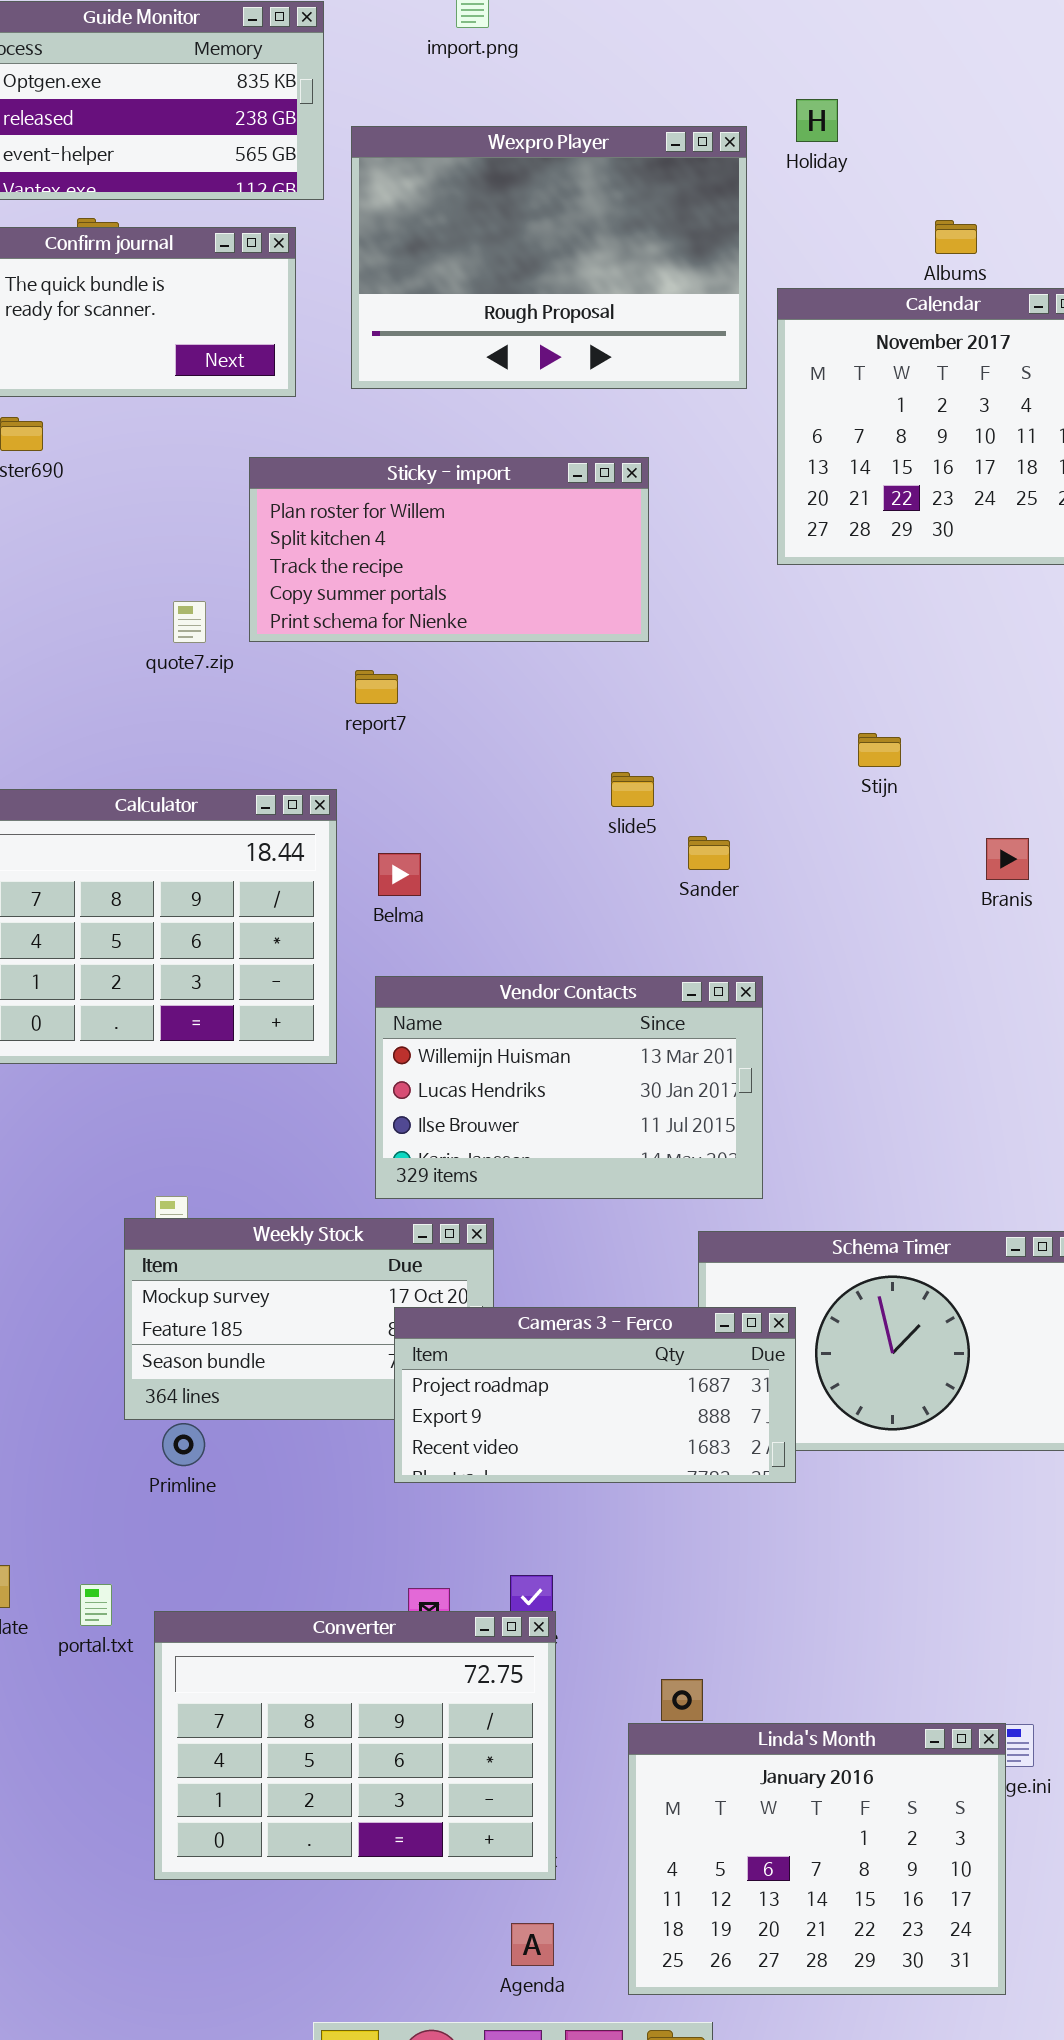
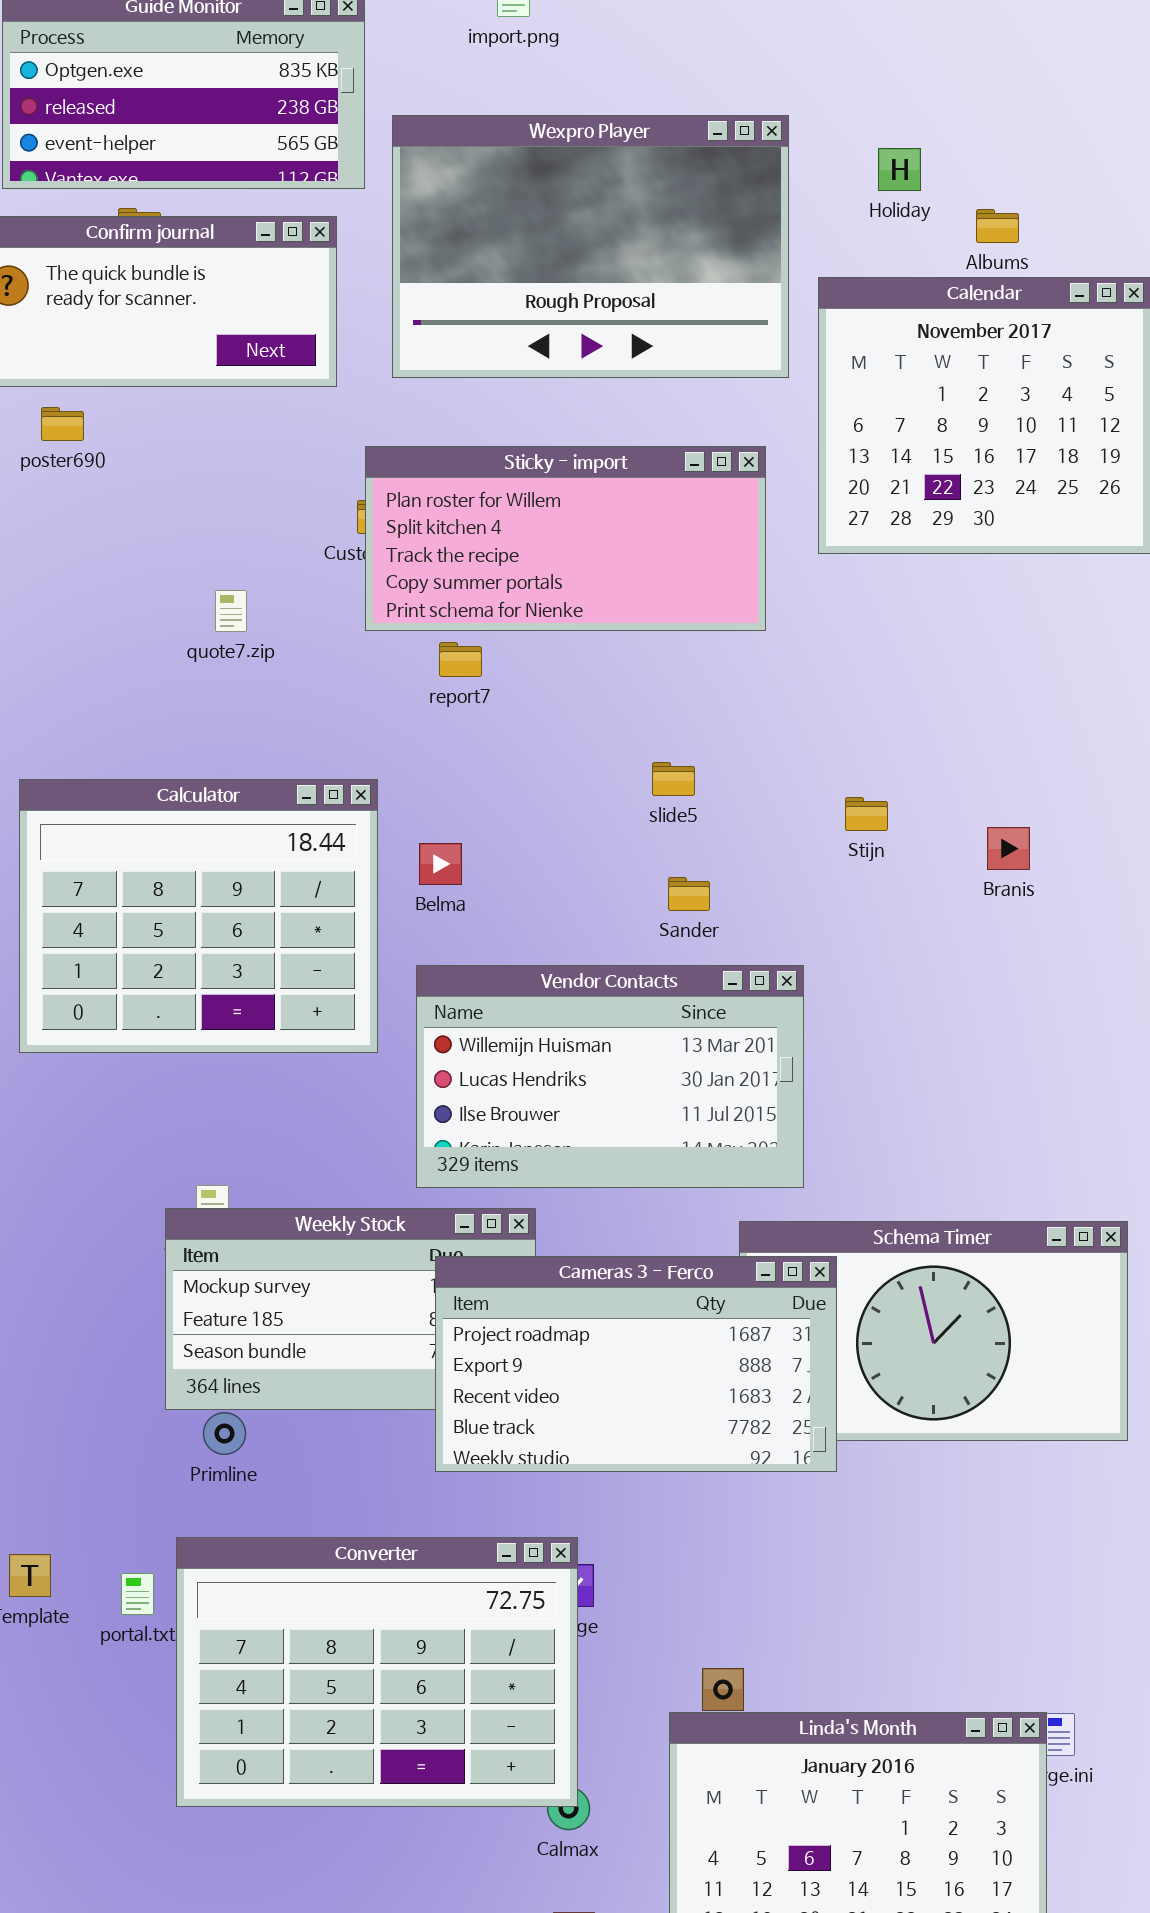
Holiday: [796,99,838,142] -> [878,148,921,191], moved
Sticky - import: [249,457,649,642] -> [365,446,766,631], moved
report7: [355,670,398,704] -> [439,642,482,677], moved
Stijn: [858,733,901,767] -> [845,797,888,831], moved
Sander: [688,836,730,870] -> [668,877,710,911], moved
Branis: [986,838,1029,880] -> [987,827,1030,870], moved
Cameras 3 - Ferco: [394,1307,796,1483] -> [435,1256,837,1472], resized
Converter: [154,1611,556,1880] -> [176,1537,578,1807], moved

